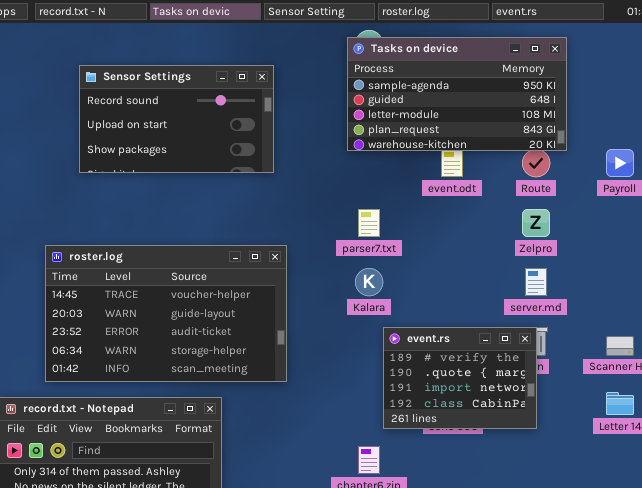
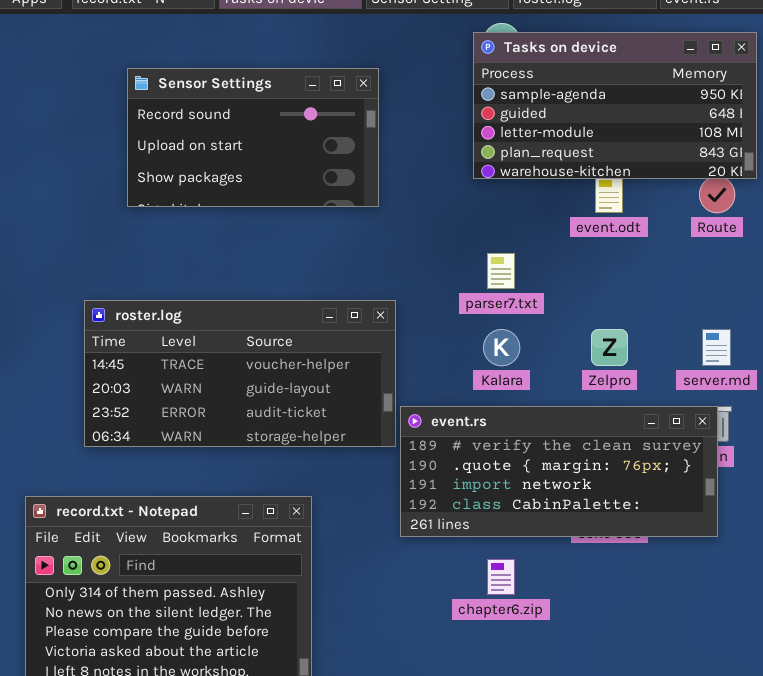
Zelpro: [522,209,550,237] -> [591,329,628,366], moved
roster.log: [45,245,287,382] -> [84,300,396,447], resized
event.rs: [383,327,537,429] -> [400,406,718,537], resized

